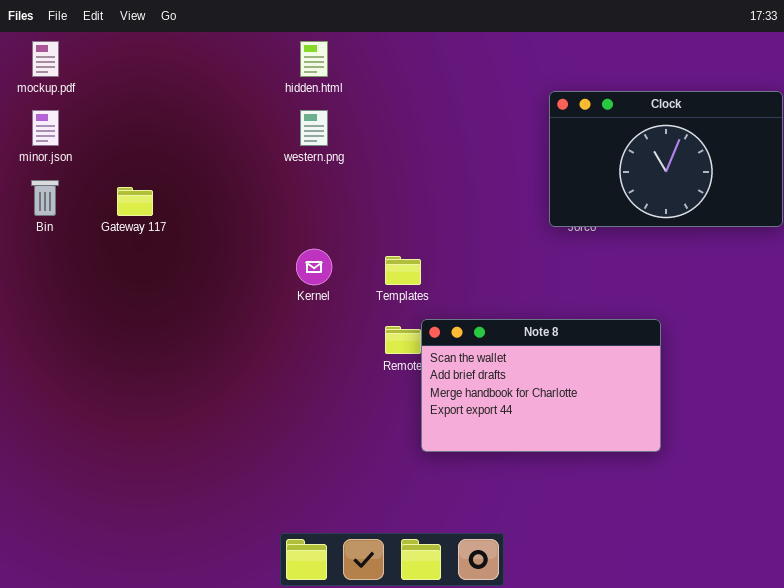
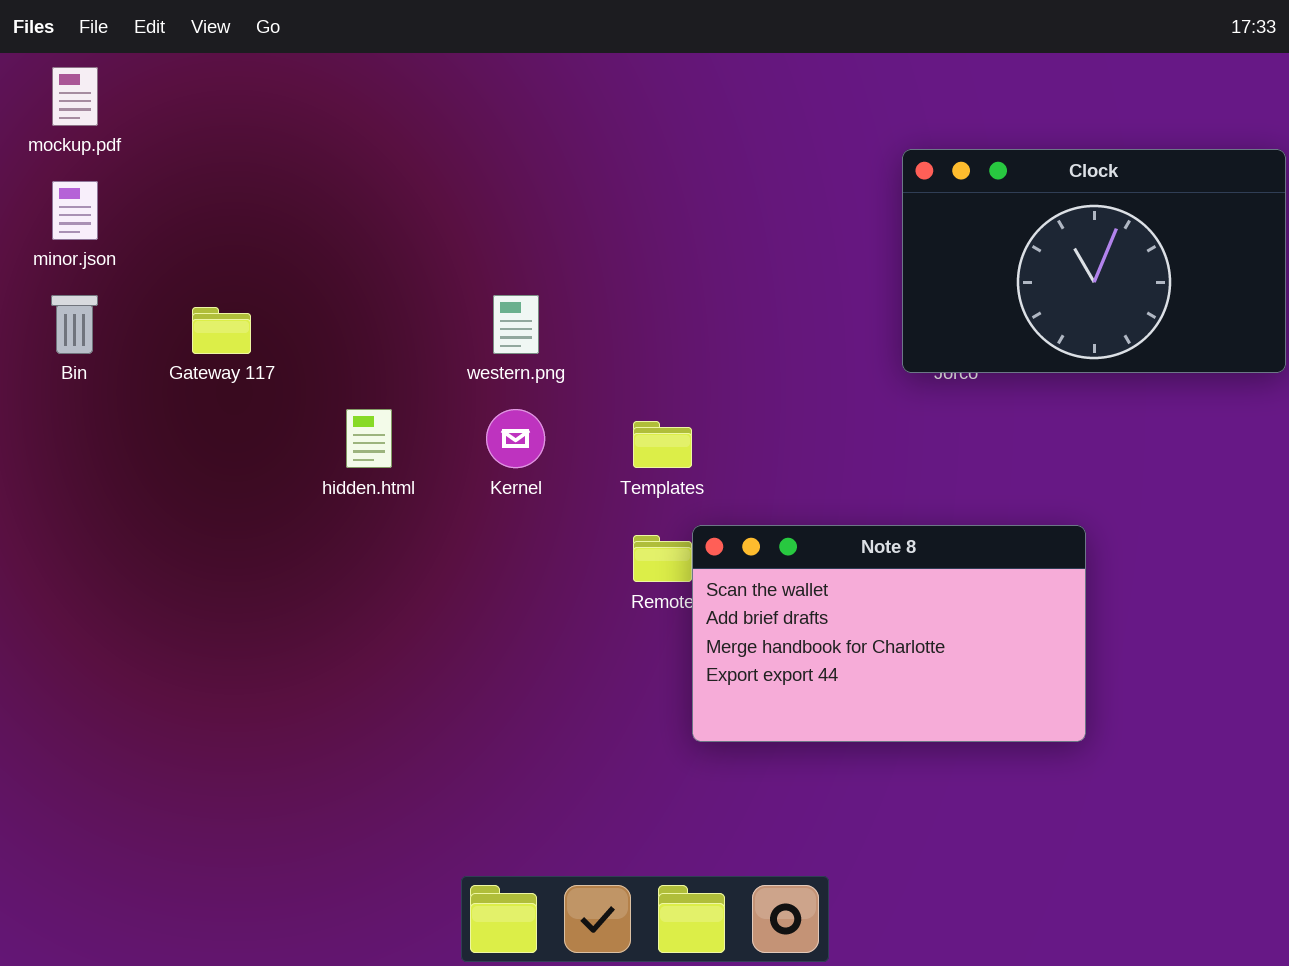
hidden.html: [300,41,328,77] -> [346,409,392,468], moved
western.png: [300,110,328,146] -> [493,295,539,354], moved

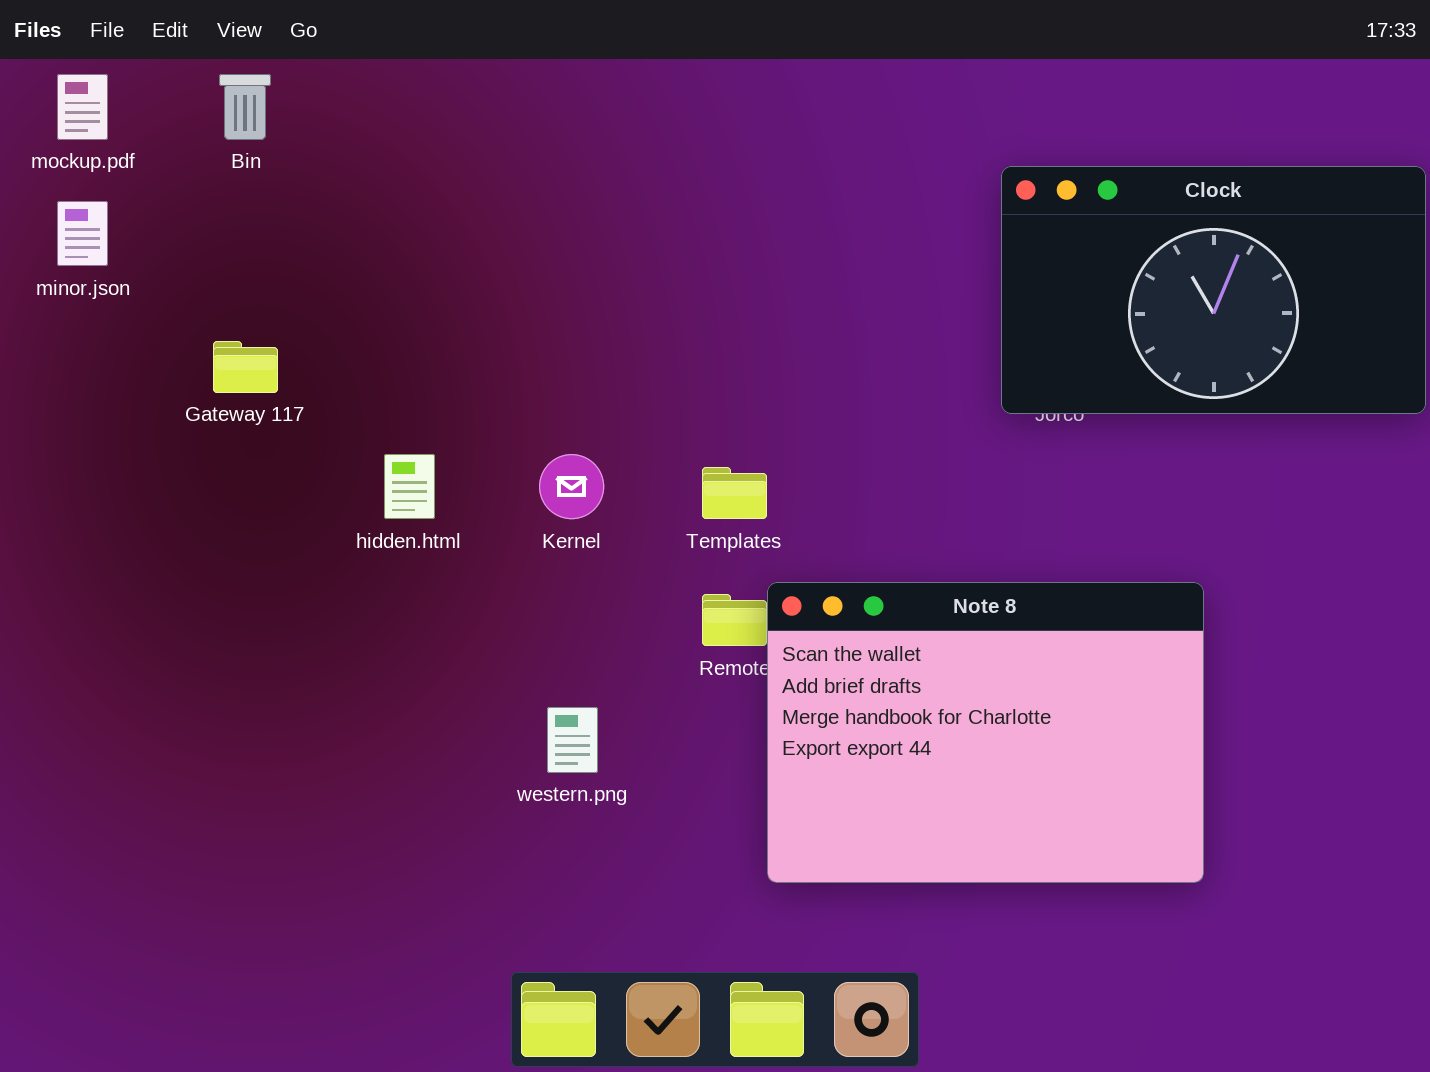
Bin: [51,295,98,354] -> [219,74,271,140], moved
western.png: [493,295,539,354] -> [547,707,598,773], moved
Note 8: [692,525,1086,742] -> [767,582,1204,883], resized

